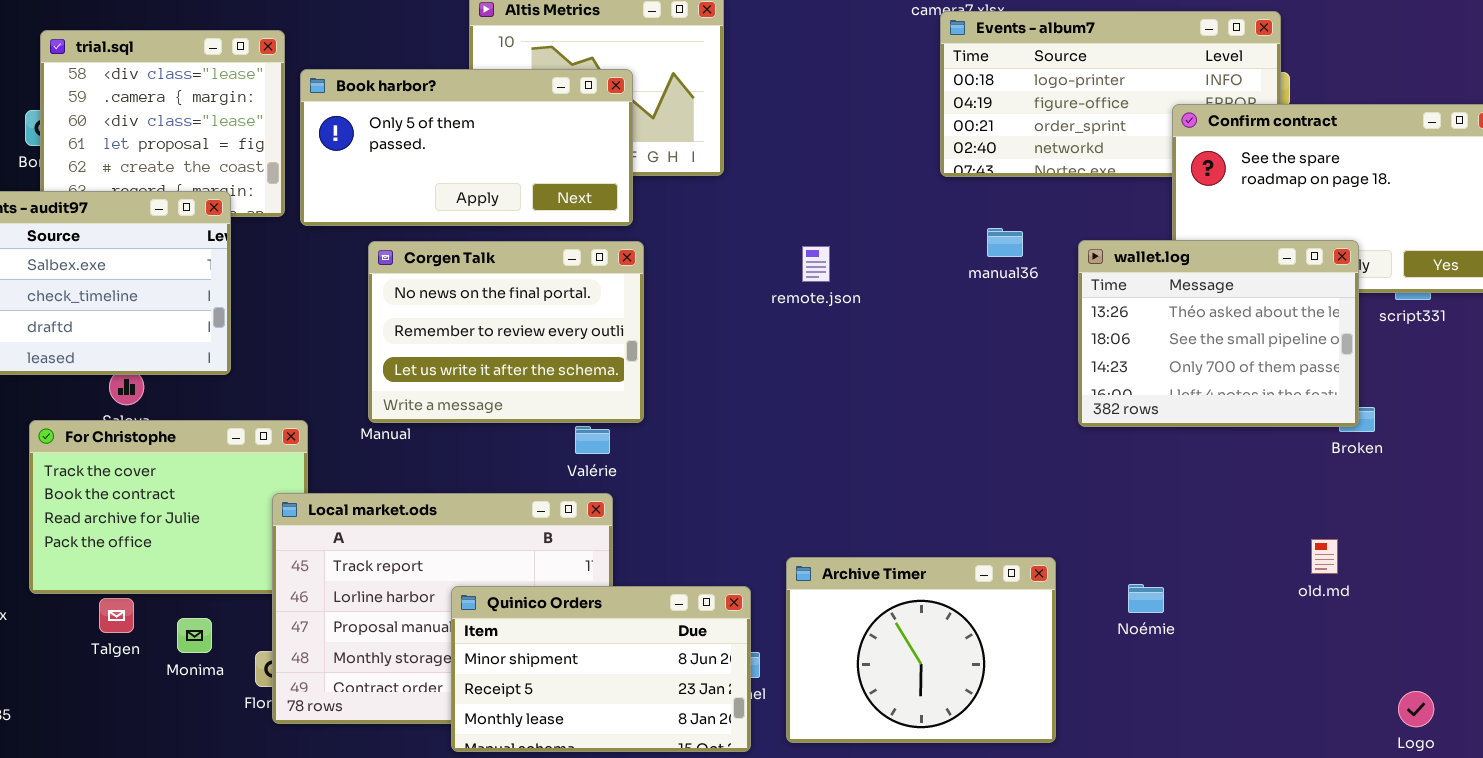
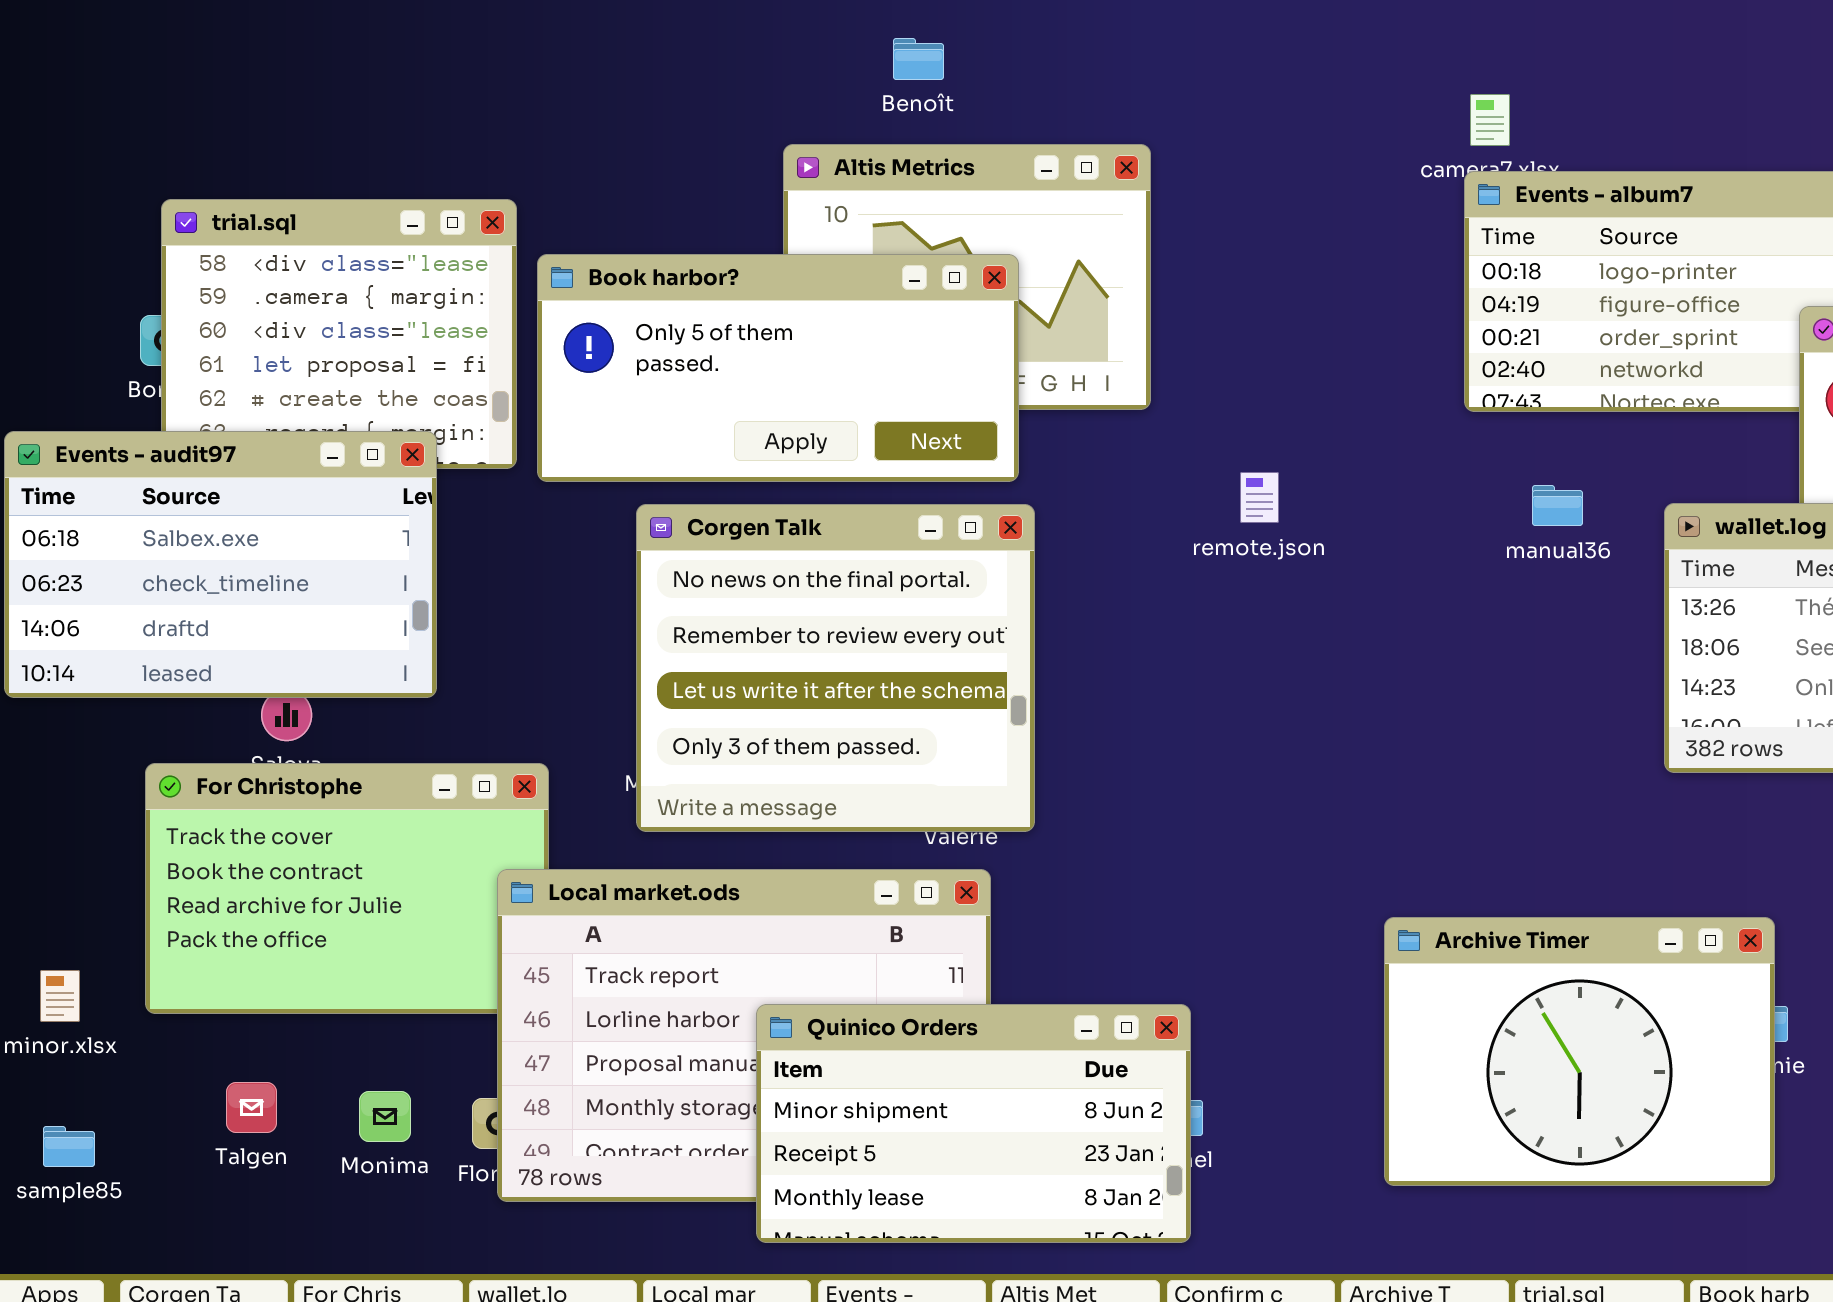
Corgen Talk: [368,241,644,423] -> [636,504,1035,832], resized
remote.json: [802,246,830,282] -> [1240,472,1279,523], moved
Archive Timer: [786,557,1056,743] -> [1384,917,1775,1186], moved
Talgen: [99,598,134,633] -> [226,1082,277,1133], moved
Monima: [177,618,212,653] -> [359,1091,411,1142], moved

